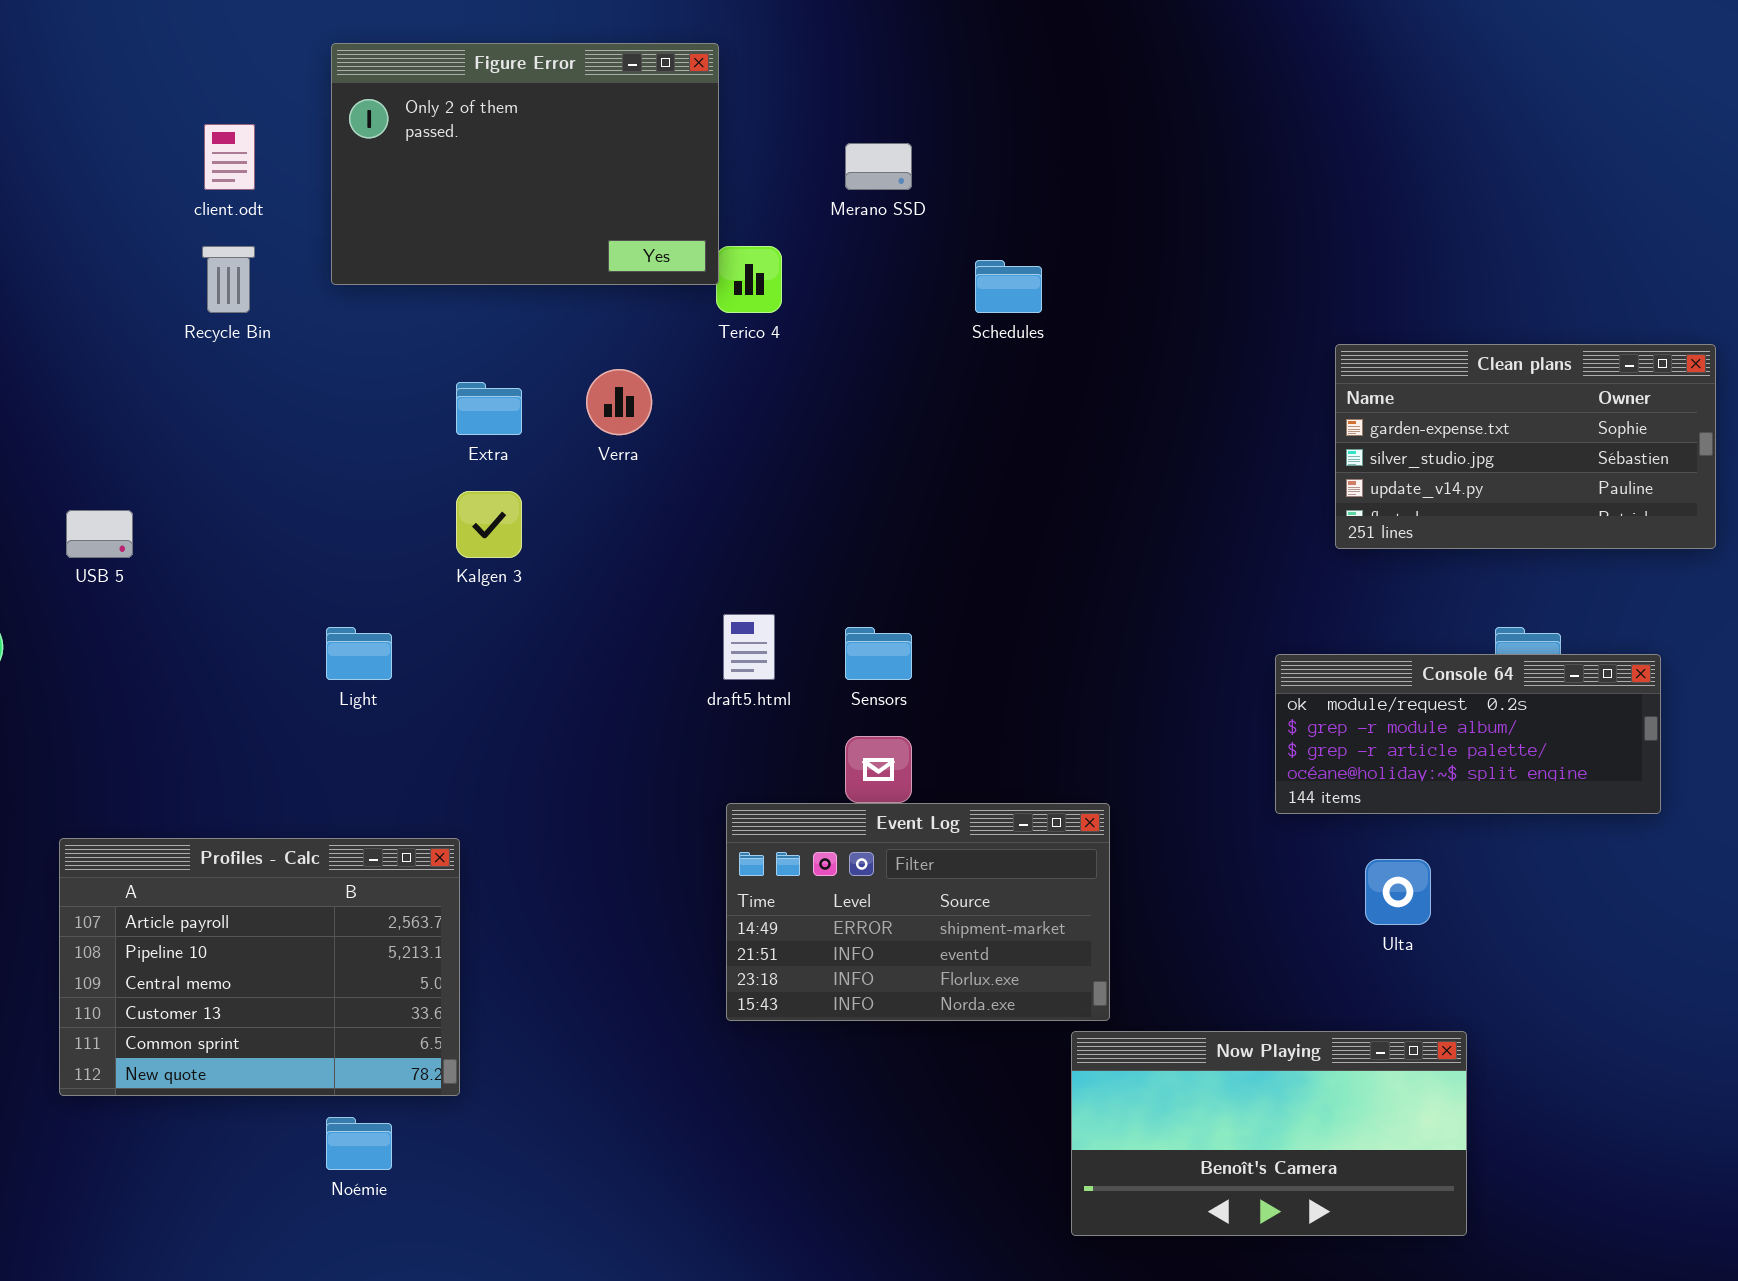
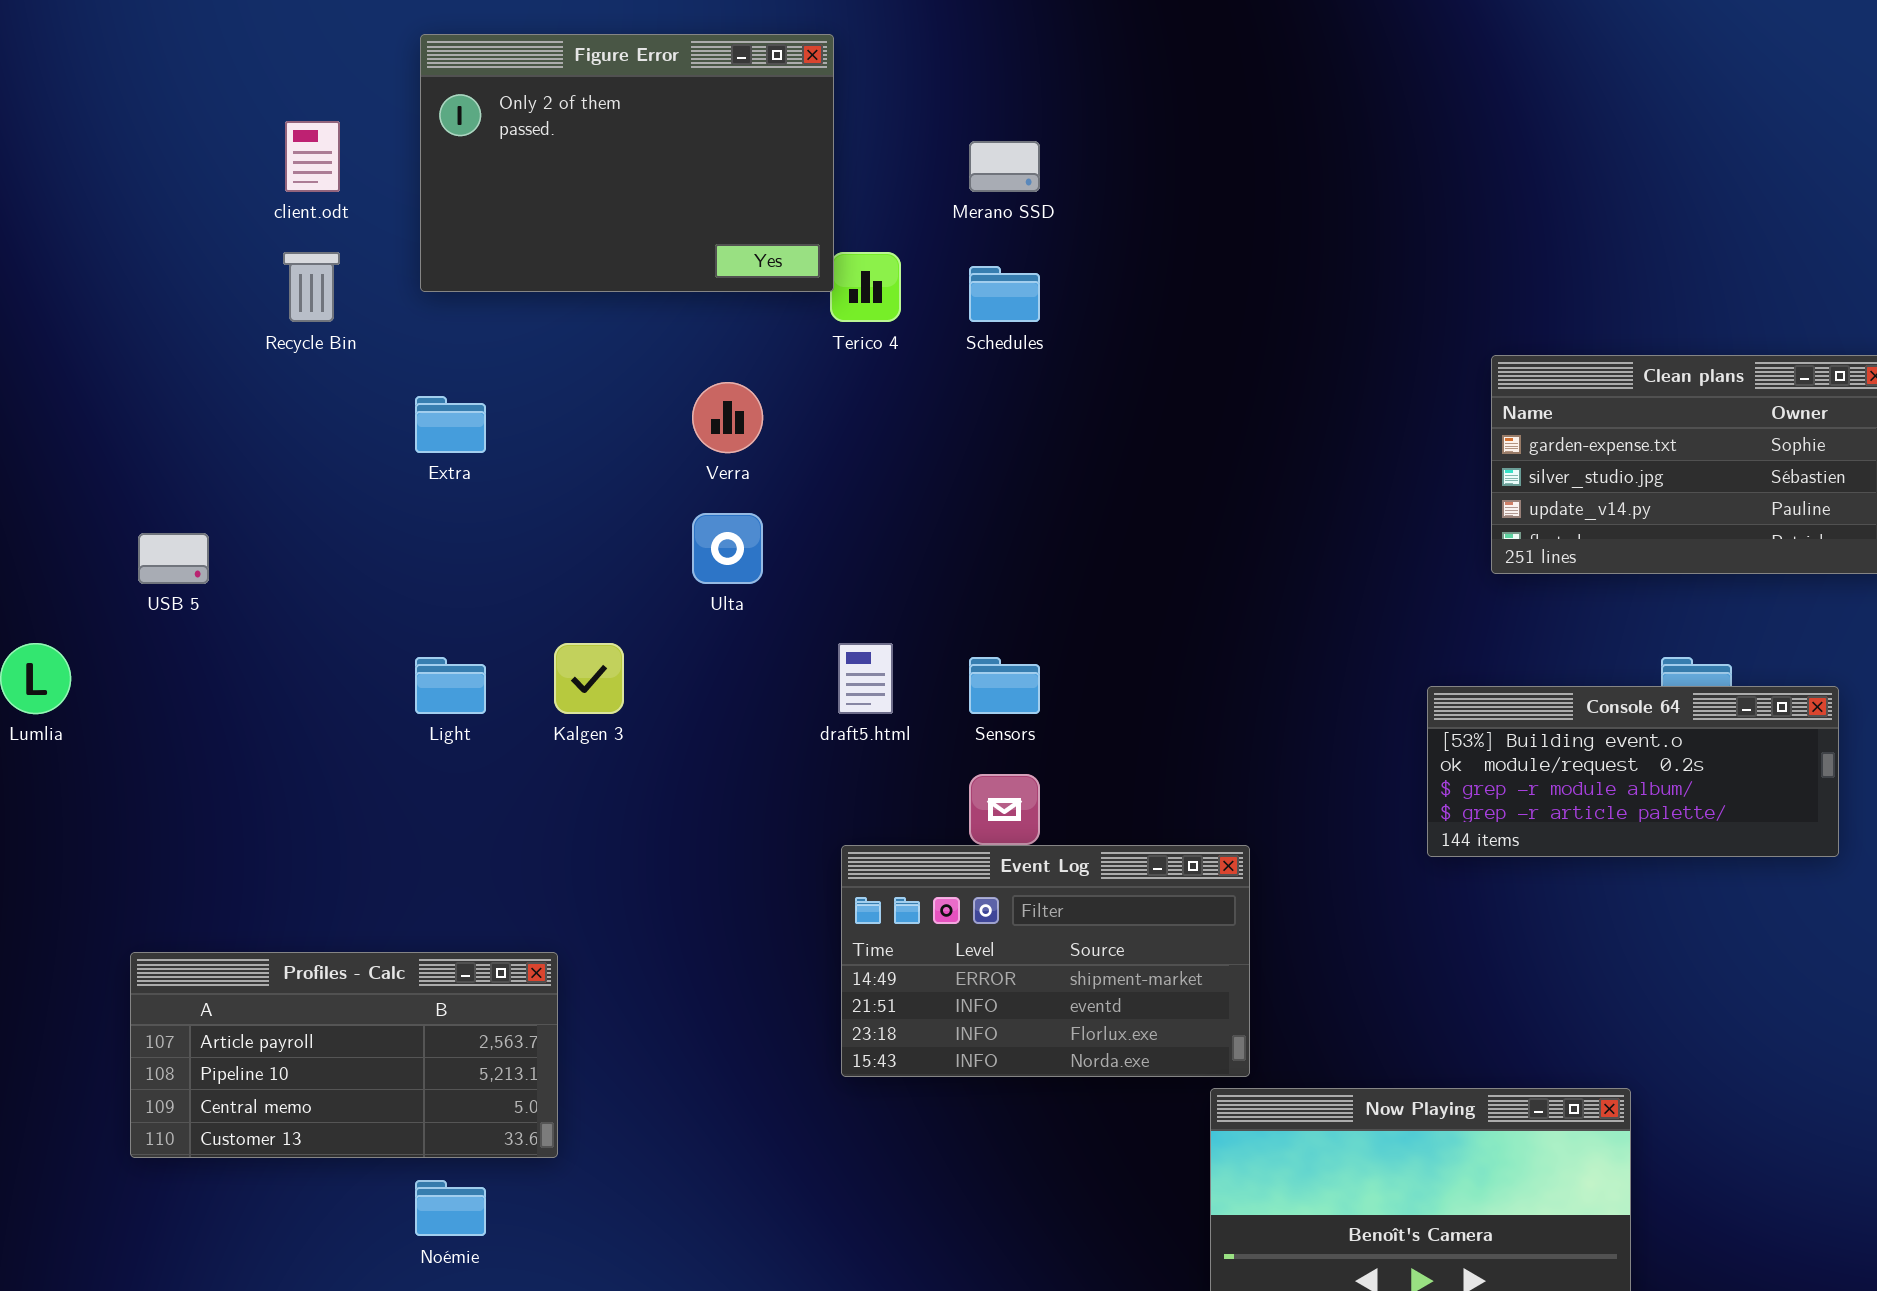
Schedules: [975,260,1042,313] -> [969,266,1040,322], moved
Extra: [456,382,522,435] -> [415,396,486,453], moved
Kalgen 3: [456,491,522,558] -> [554,643,624,714], moved
Console 64: [1275,654,1661,814] -> [1427,686,1839,857], scrolled up 1 row
Profiles - Calc: [59,838,460,1096] -> [130,952,558,1158], resized
Ulta: [1365,859,1431,925] -> [692,513,763,584], moved

